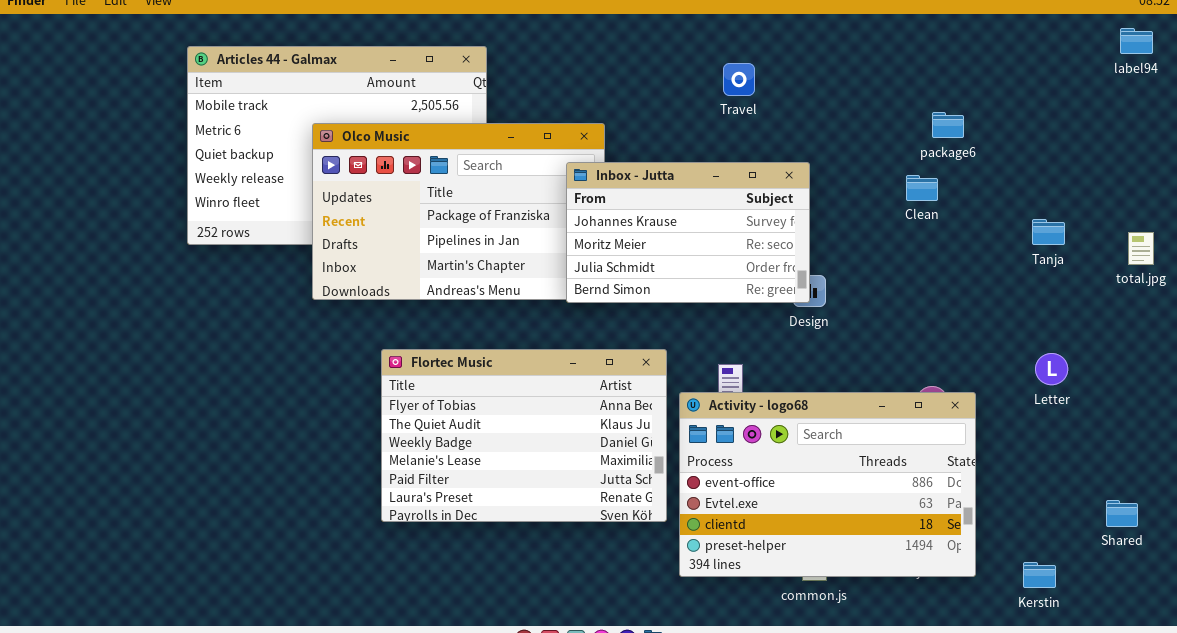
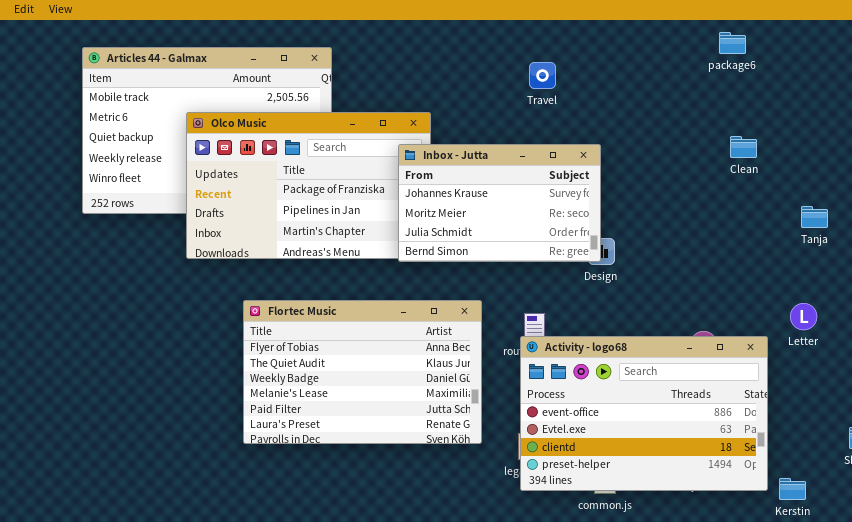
package6: [932,112,964,138] -> [719,32,746,54], moved
Clean: [906,175,938,201] -> [730,136,757,158], moved
Tanja: [1032,219,1065,245] -> [801,206,828,228], moved
Activity - logo68: [679,392,976,577] -> [520,336,768,491], moved

